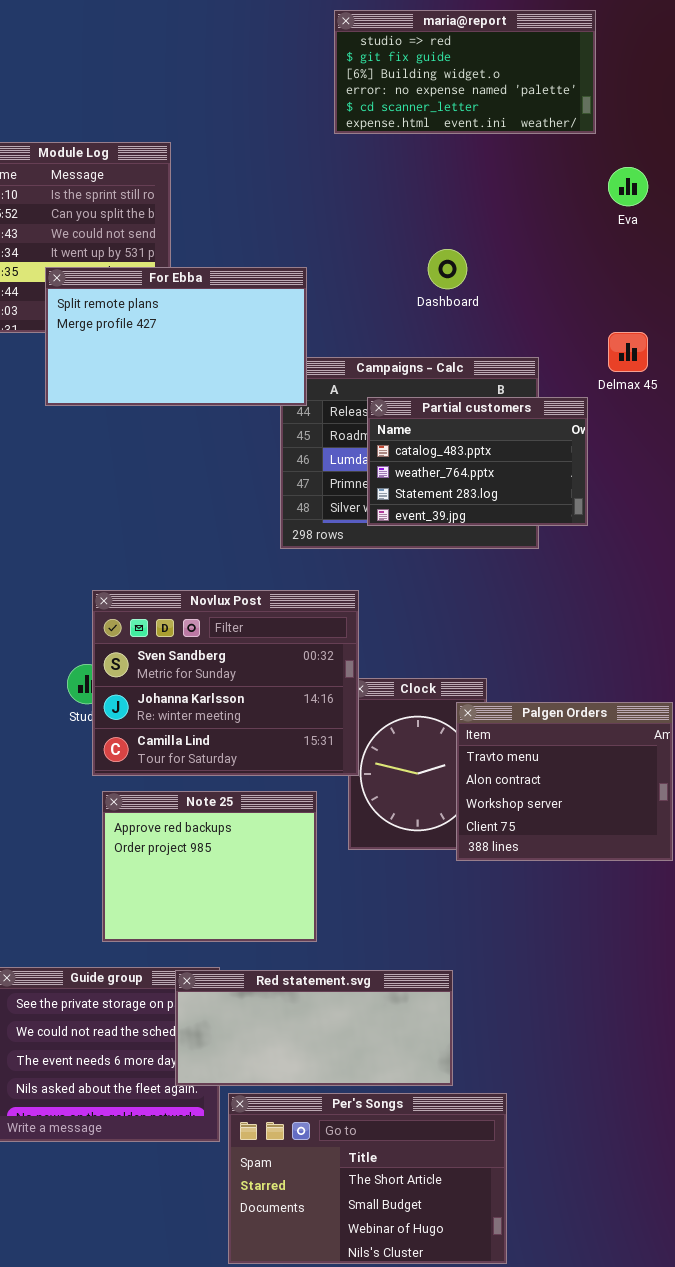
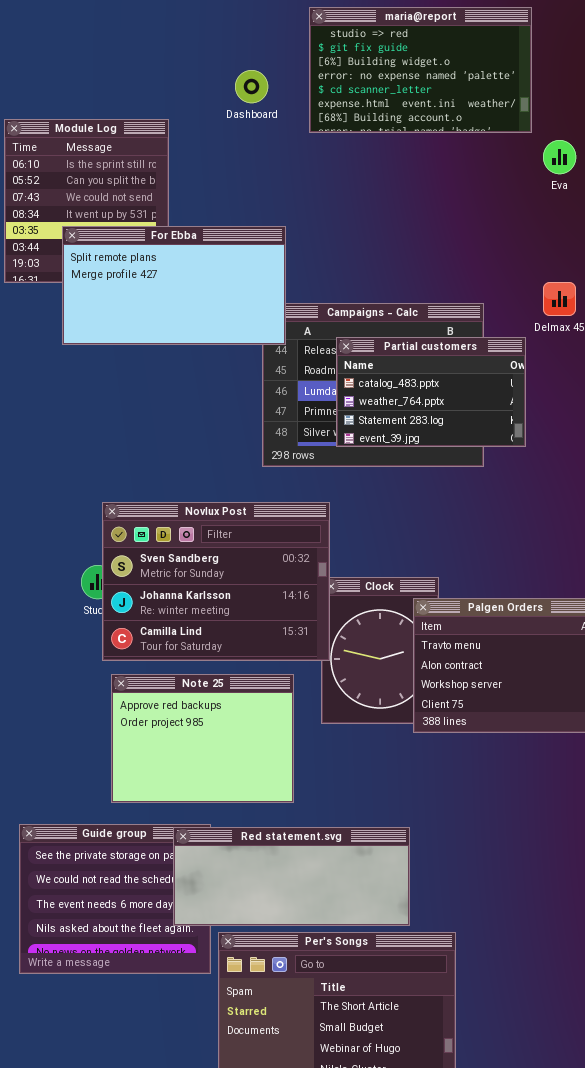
maria@report: [334,10,596,134] -> [309,7,532,133], resized
Dashboard: [428,249,467,289] -> [235,70,268,103], moved

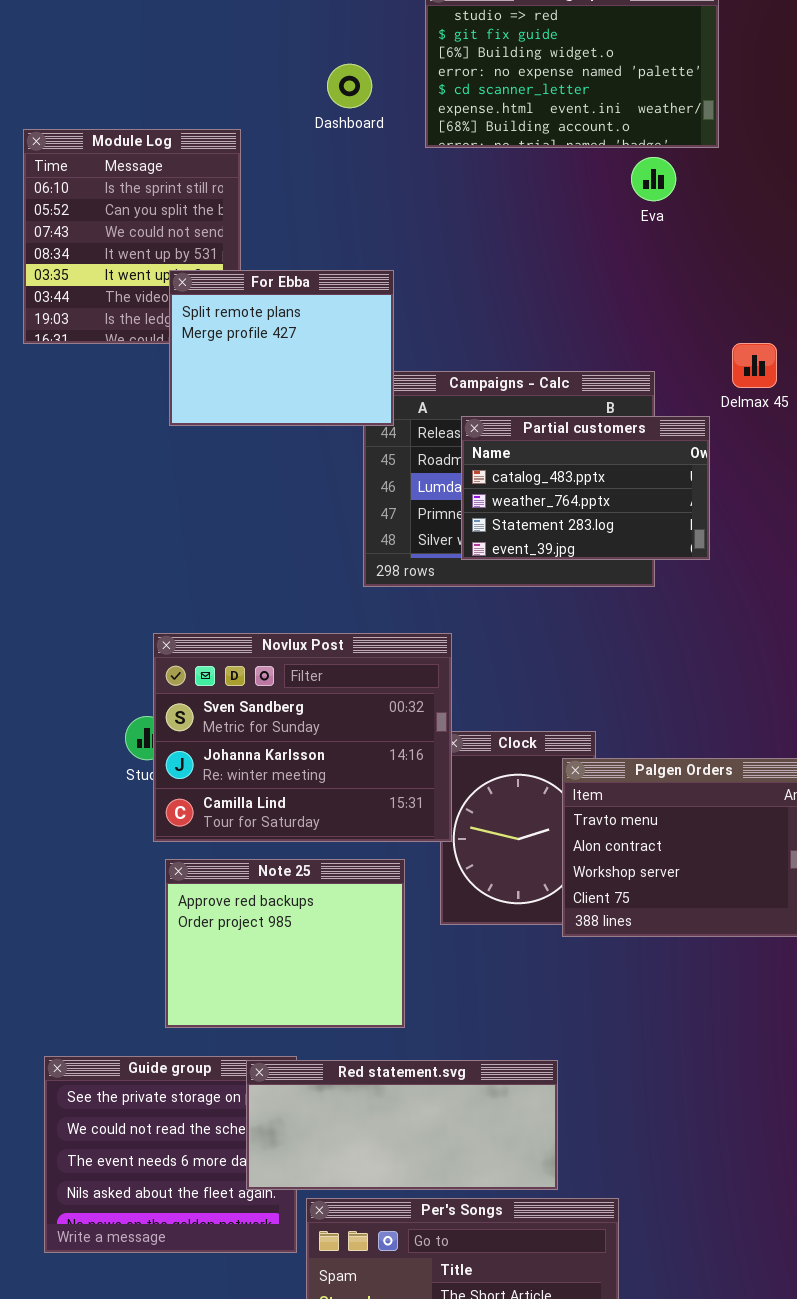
Eva: [543,140,576,174] -> [631,157,676,201], moved
For Ebba: [62,226,286,345] -> [169,270,394,426], resized

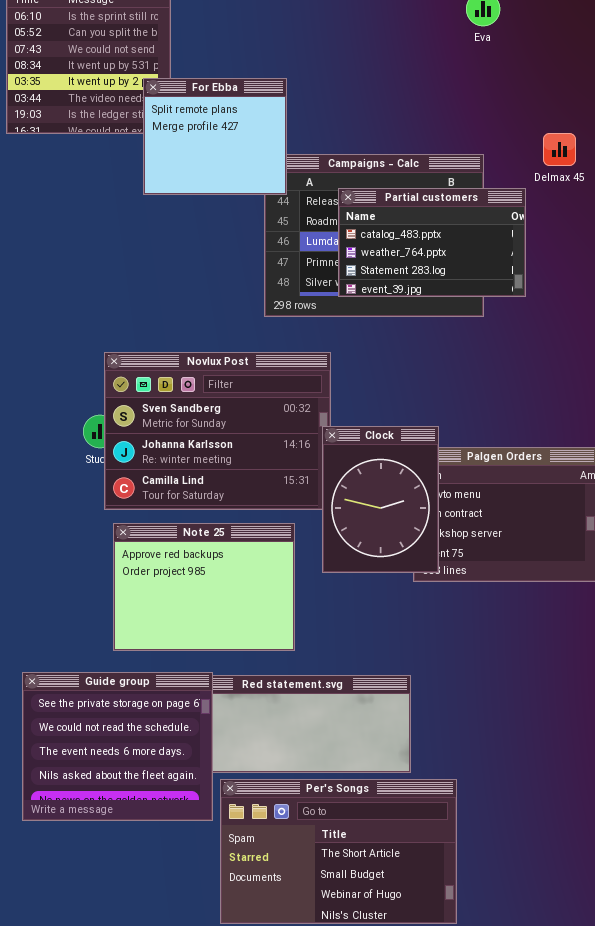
For Ebba: [169,270,394,426] -> [143,78,287,195], resized
Clock: [440,731,596,925] -> [322,426,439,573], raised
Guide group: [44,1056,297,1253] -> [22,672,213,821], raised

